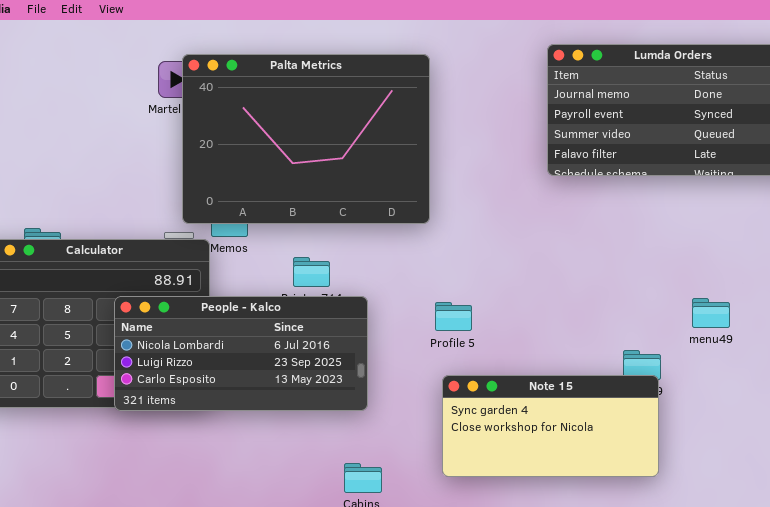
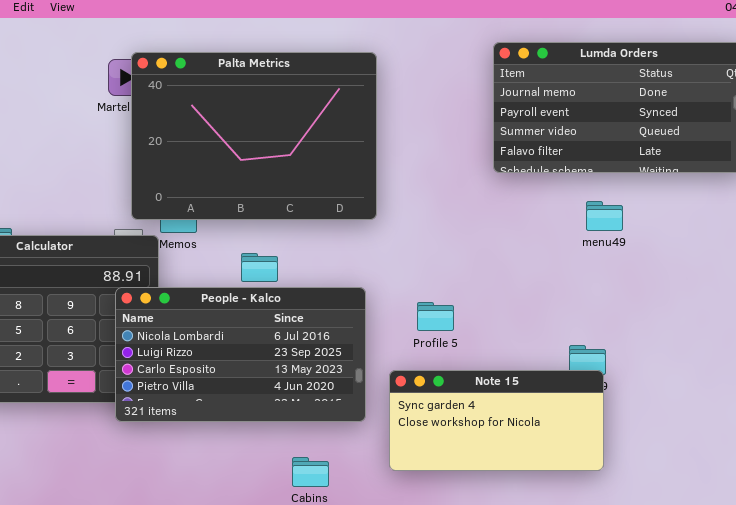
People - Kalco: [114,296,368,411] -> [115,287,366,422], moved, resized
menu49: [692,298,730,328] -> [586,201,623,231], moved
Profile 5: [435,302,472,331] -> [417,302,454,331], moved

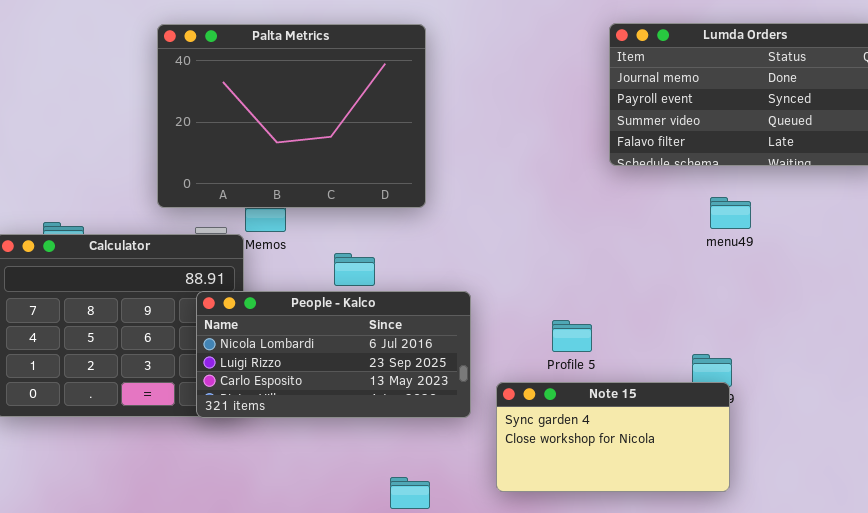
Palta Metrics: [131,52,377,220] -> [157,24,426,208], moved
People - Kalco: [115,287,366,422] -> [196,291,471,418], resized
Profile 5: [417,302,454,331] -> [552,320,592,352], moved

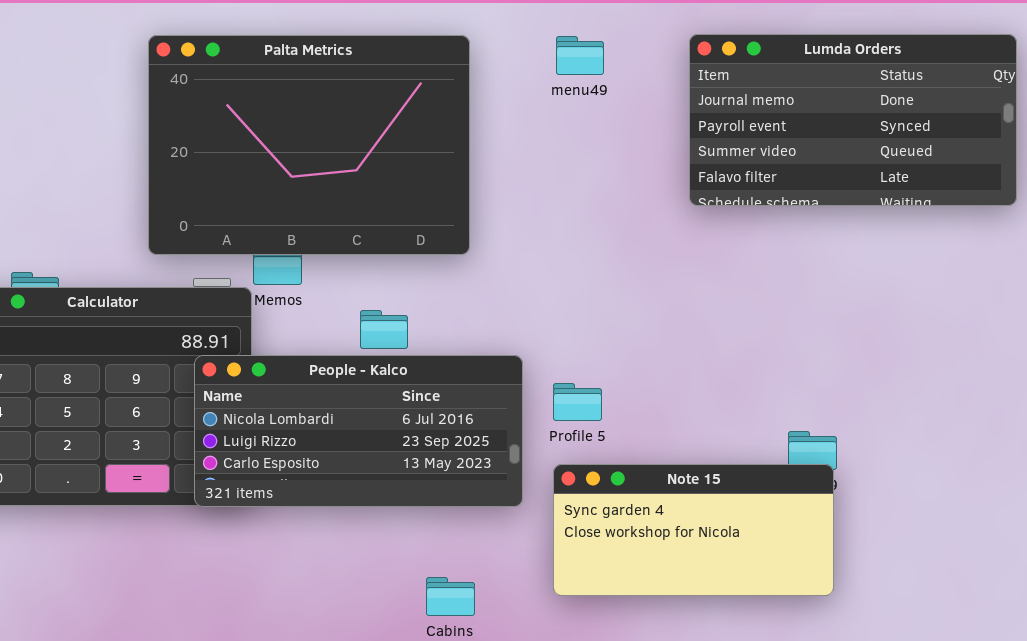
menu49: [710,197,751,229] -> [556,36,604,75], moved
Profile 5: [552,320,592,352] -> [553,383,602,421], moved

